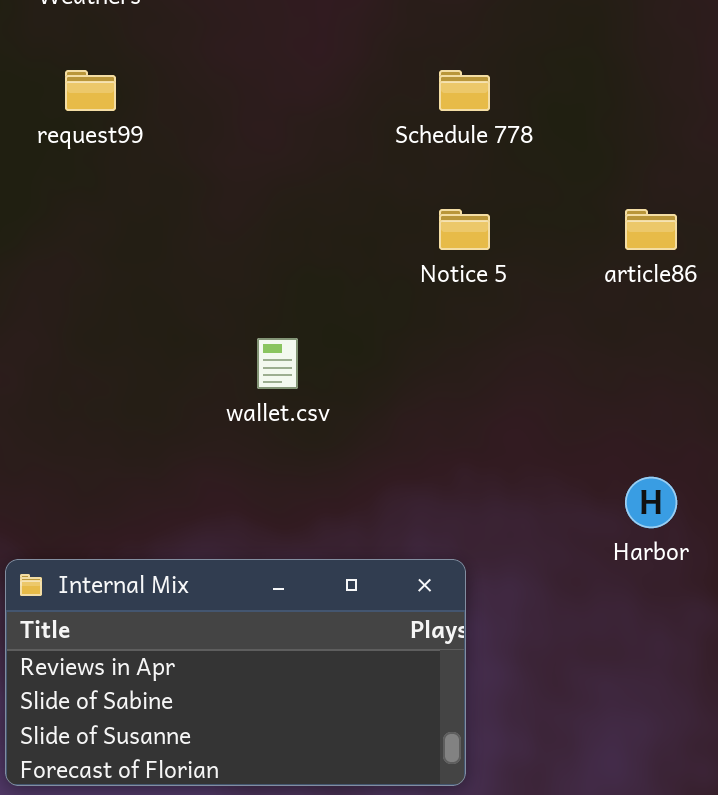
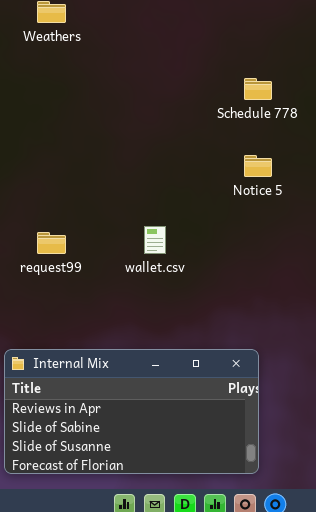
request99: [65,70,116,111] -> [37,232,66,254], moved

